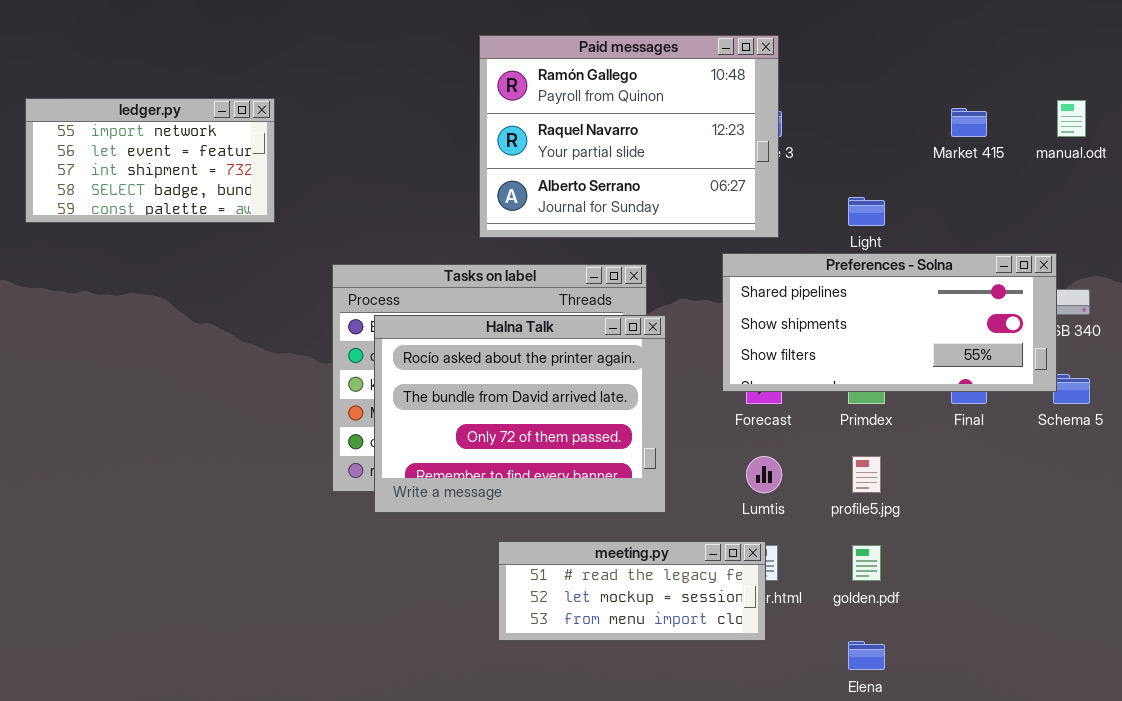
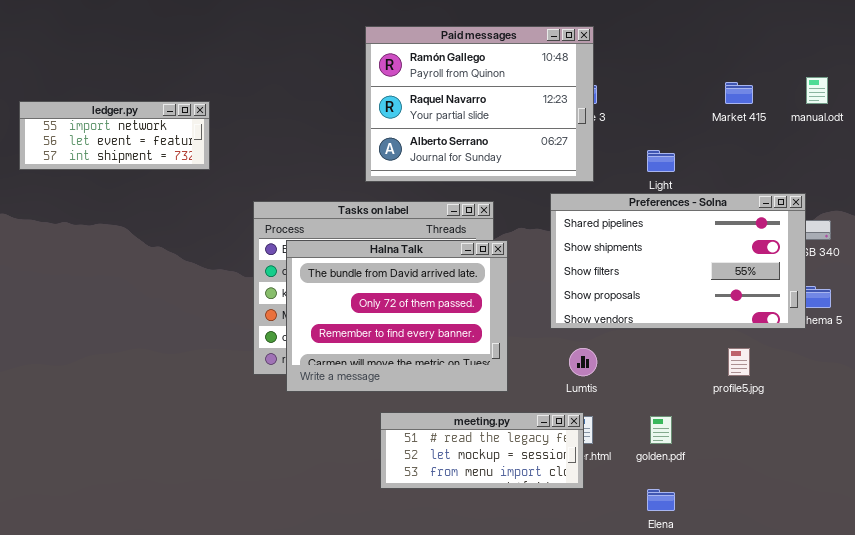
ledger.py: [25,98,275,223] -> [19,101,210,170], resized
Preferences - Solna: [722,253,1057,392] -> [550,193,806,329], resized
Halna Talk: [374,315,666,513] -> [286,240,508,392], scrolled down 1 row
profile5.jpg: [852,456,881,493] -> [728,348,750,376], moved

